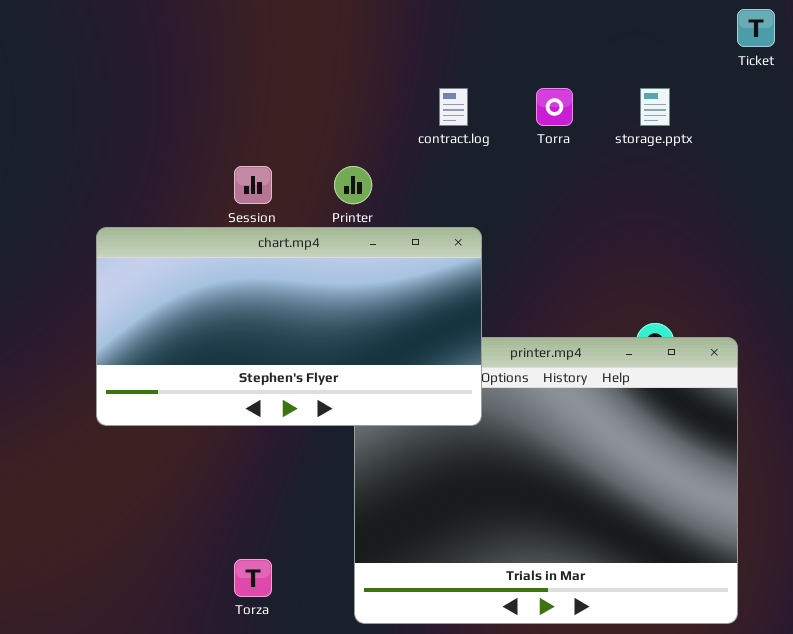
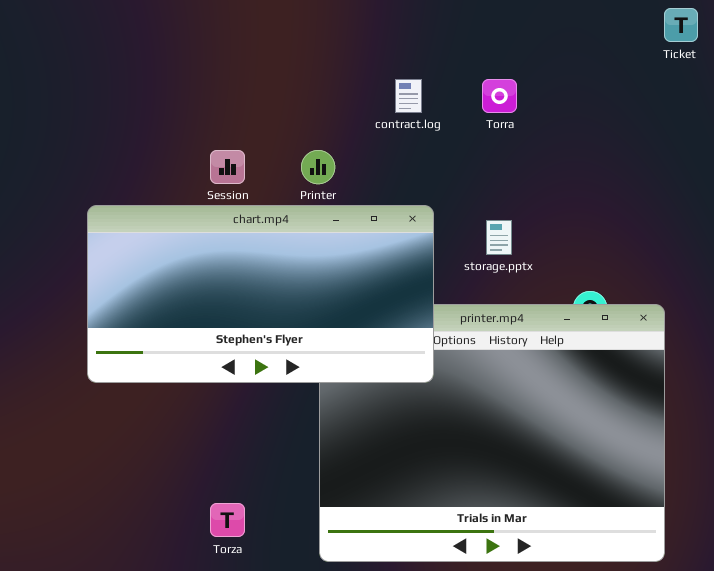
storage.pptx: [640,88,670,126] -> [486,220,512,255], moved

